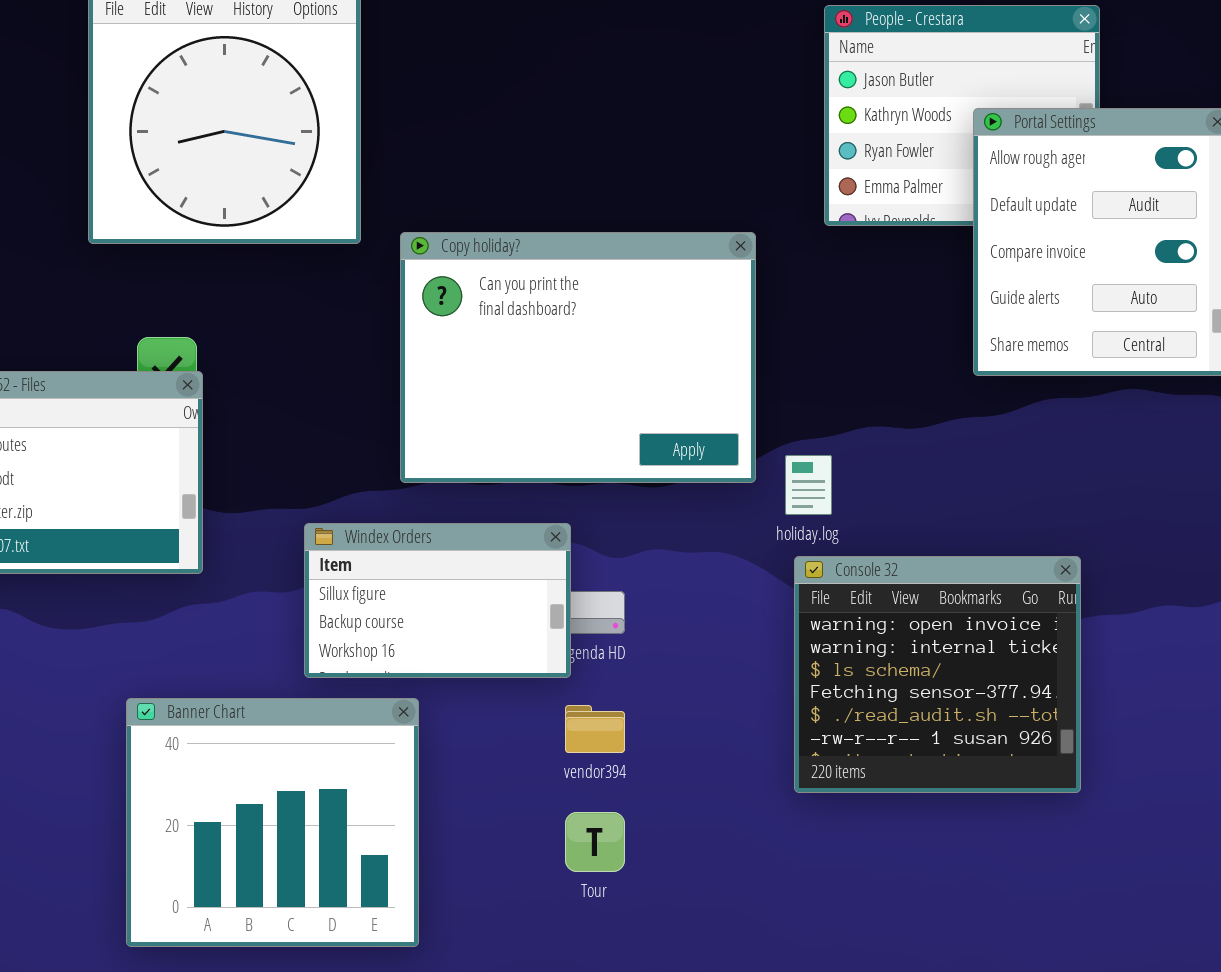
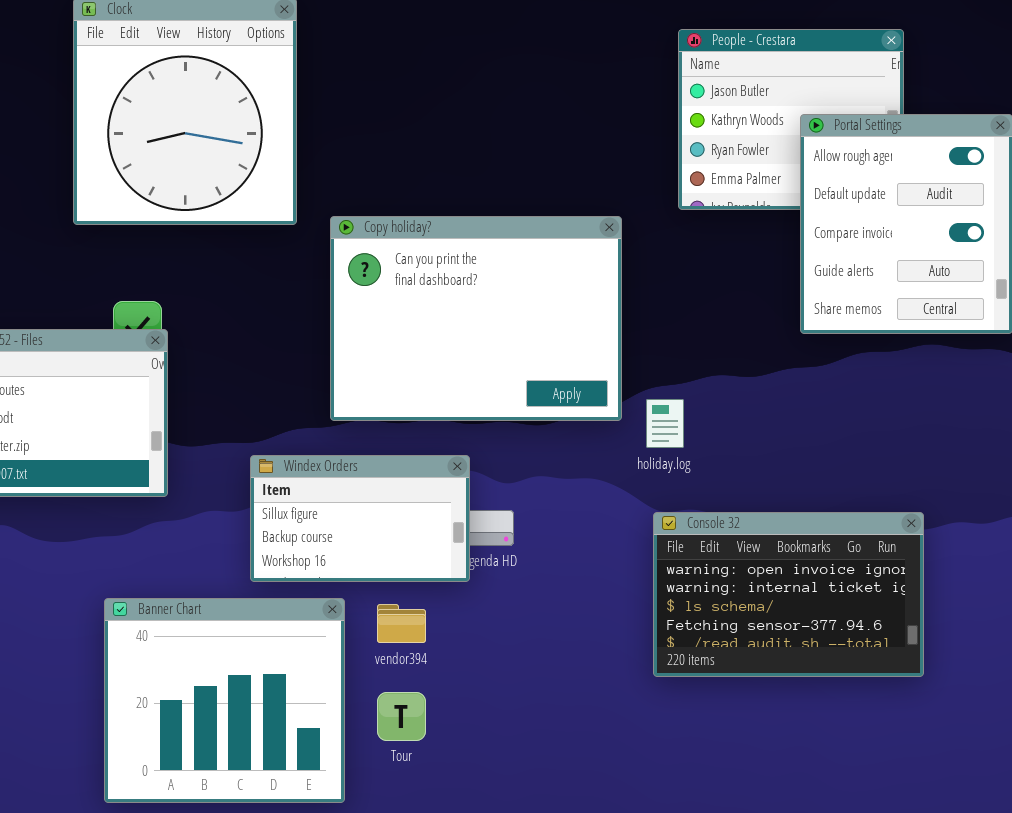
Console 32: [794,556,1081,793] -> [653,512,924,677], resized
vendor394: [565,705,625,753] -> [377,604,426,643], moved
Tour: [565,812,625,872] -> [377,692,426,741], moved

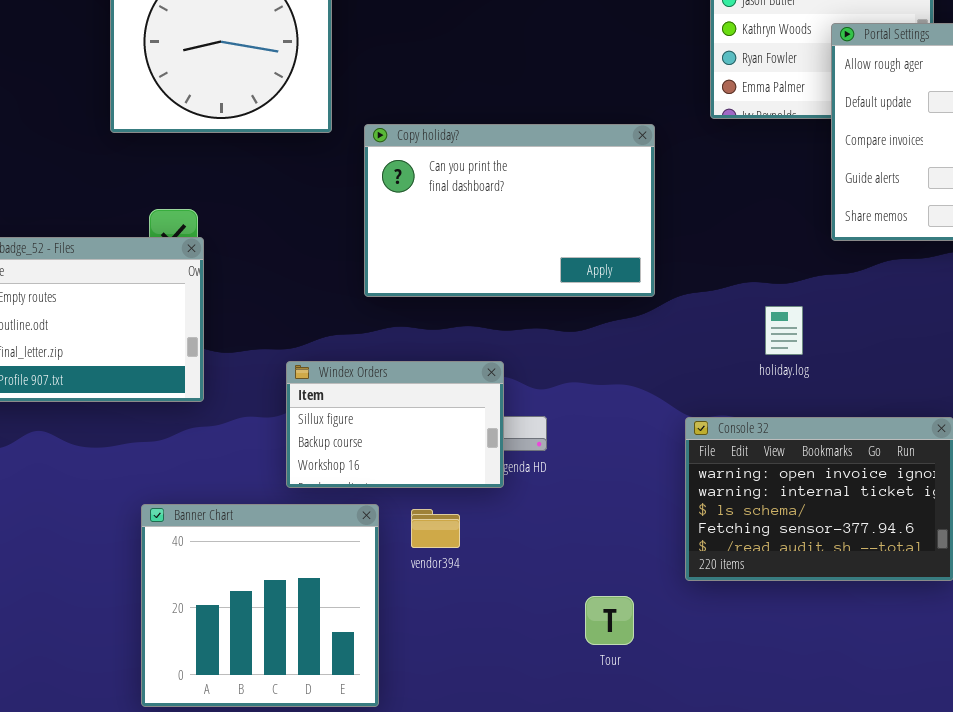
Copy holiday?: [330,216,622,421] -> [364,124,655,297], resized
holiday.log: [646,399,684,448] -> [765,306,803,355], moved
Tour: [377,692,426,741] -> [585,596,634,645], moved

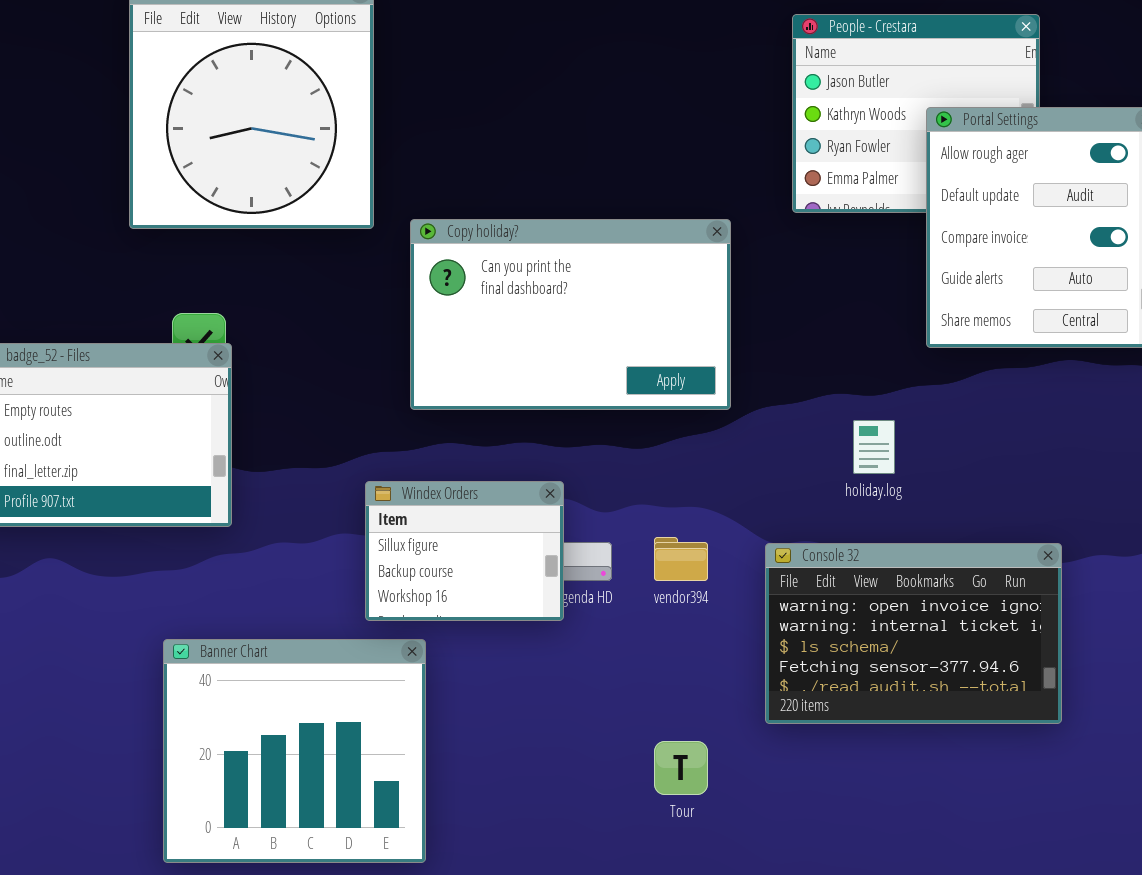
Windex Orders: [286,361,504,488] -> [365,481,564,621], resized
vendor394: [411,509,460,548] -> [654,537,708,581], moved

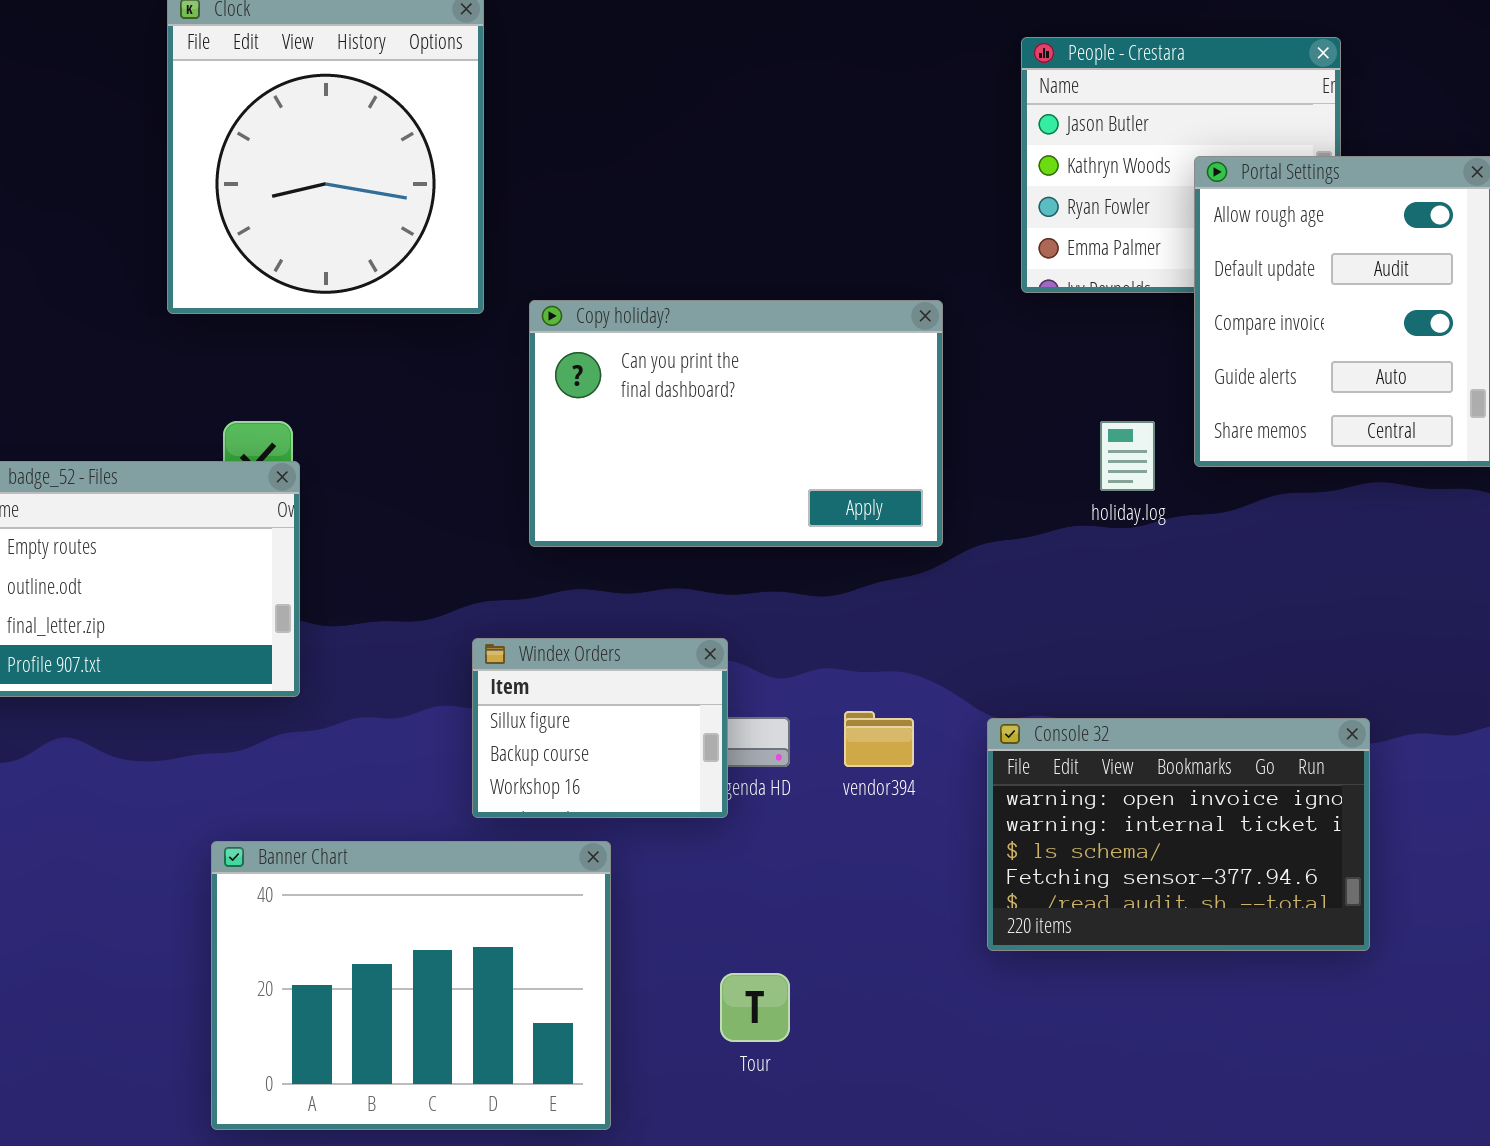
holiday.log: [853,420,895,474] -> [1100,421,1155,491], moved
Banner Chart: [163,639,426,863] -> [211,841,611,1130], resized
Tour: [654,741,708,795] -> [720,973,790,1042], moved

